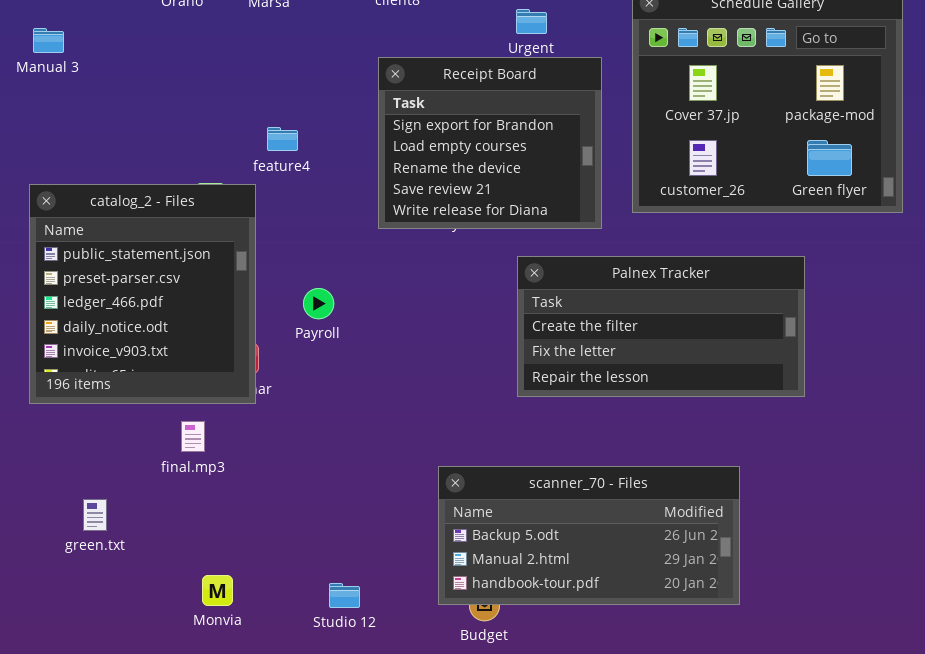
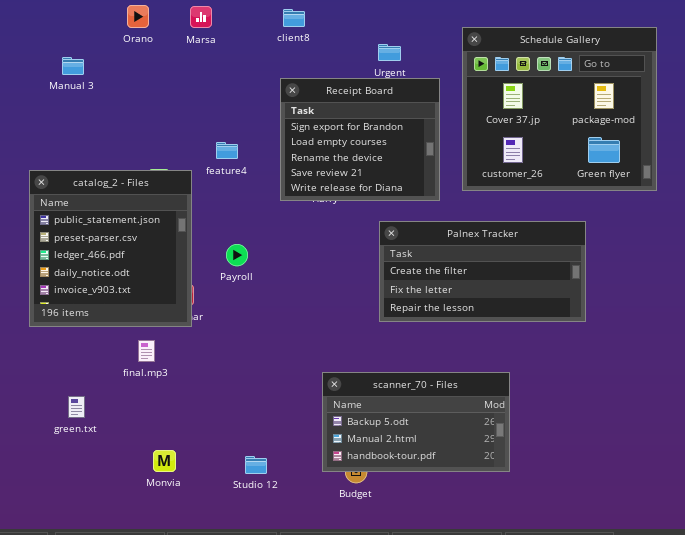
Manual 3: [33,28,64,53] -> [62,57,84,75], moved
feature4: [267,127,298,151] -> [216,142,238,159], moved
scanner_70 - Files: [438,466,740,605] -> [322,372,510,472], resized

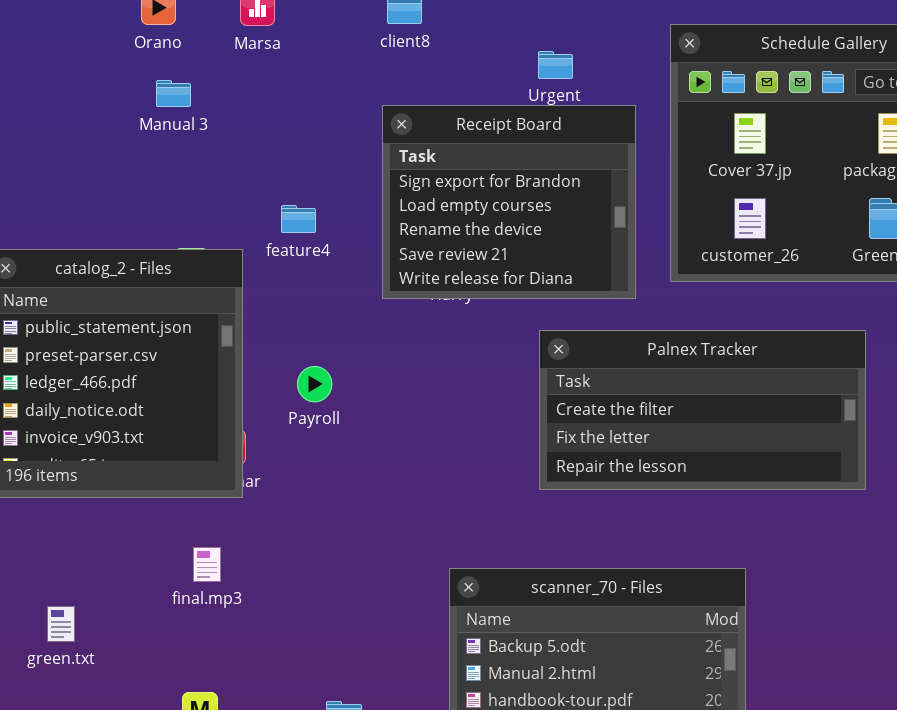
Manual 3: [62,57,84,75] -> [156,80,191,107], moved
final.mp3: [138,340,155,362] -> [193,547,221,582], moved

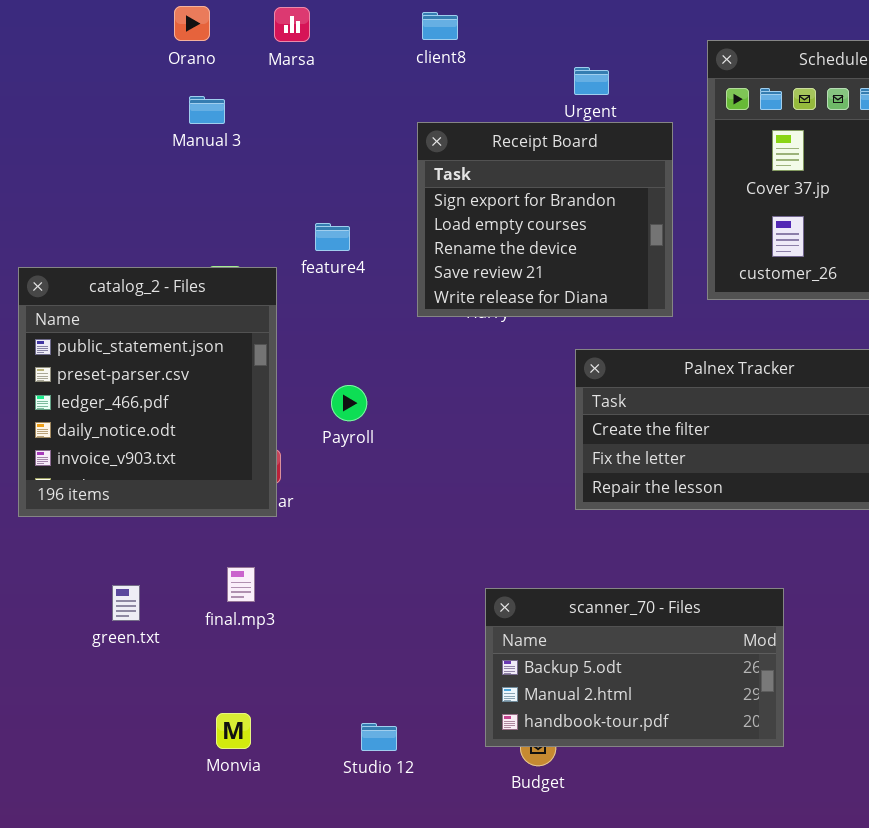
green.txt: [47,606,75,642] -> [112,585,140,621], moved

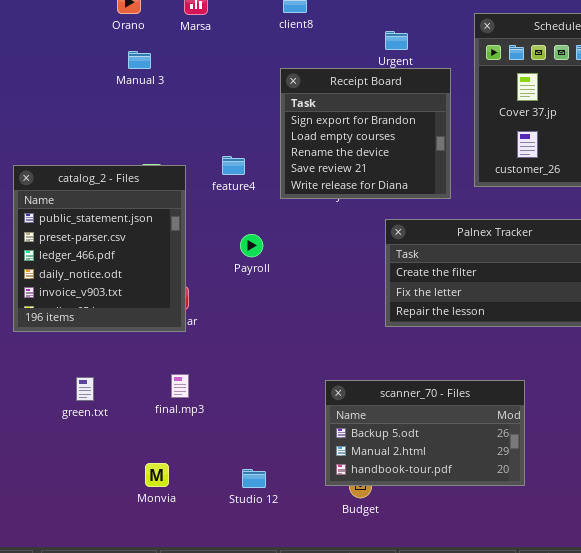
feature4: [315,223,350,251] -> [222,156,245,175], moved
Payroll: [331,385,367,421] -> [240,234,263,257], moved
final.mp3: [227,567,255,602] -> [171,374,189,398], moved

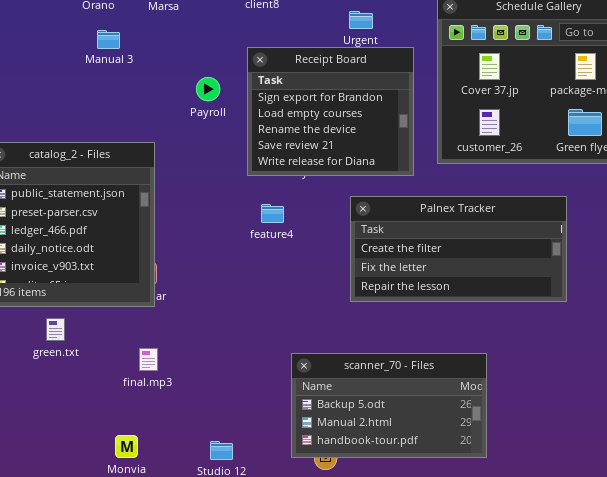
feature4: [222,156,245,175] -> [261,204,284,223], moved
Payroll: [240,234,263,257] -> [196,77,220,101], moved
green.txt: [76,377,94,401] -> [46,318,65,341], moved

